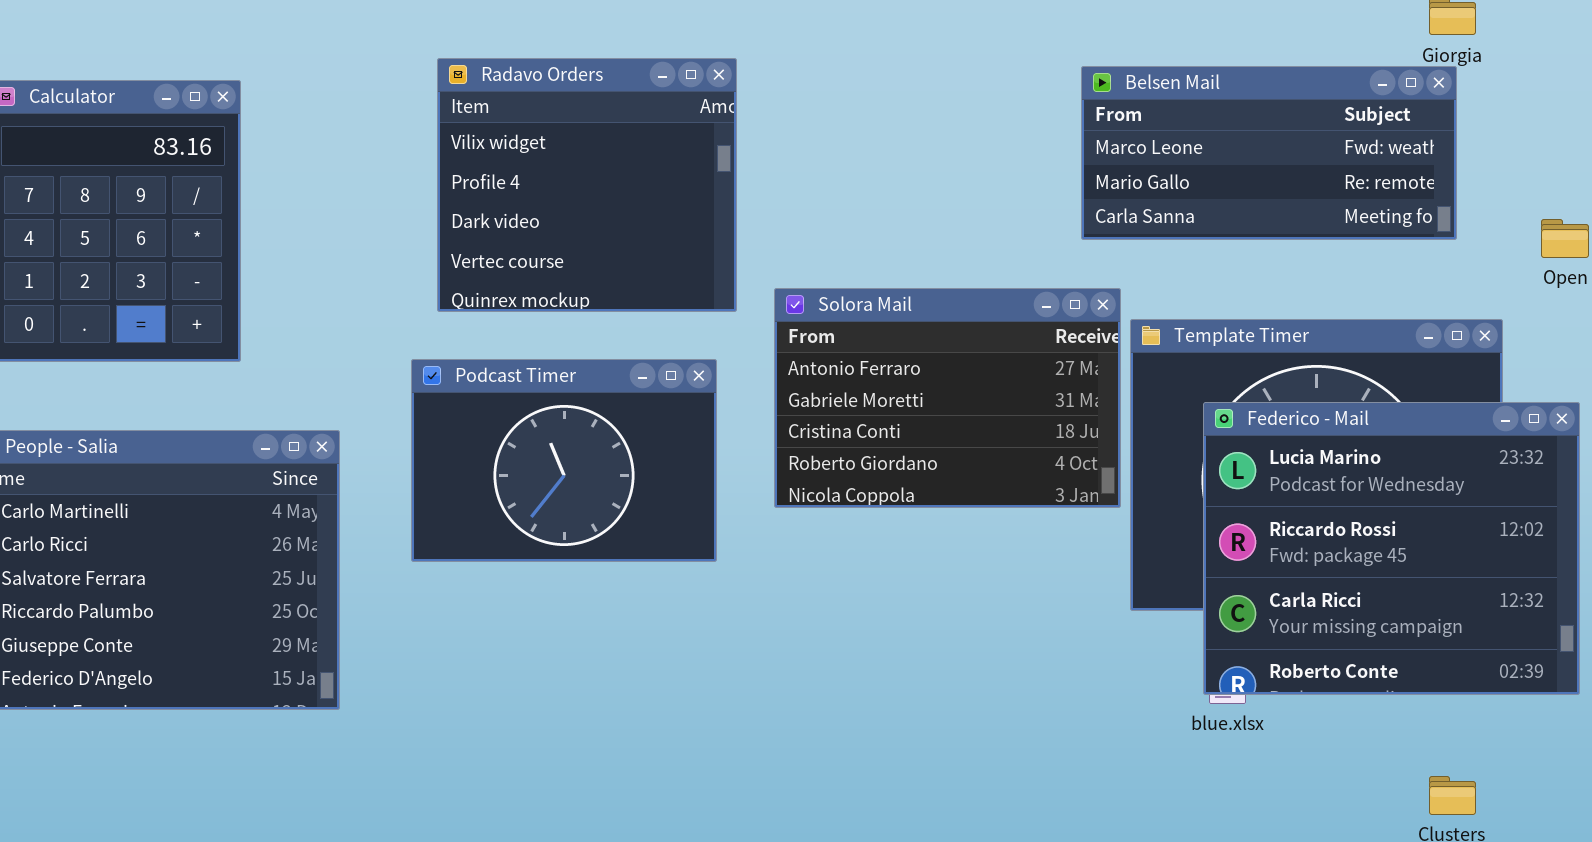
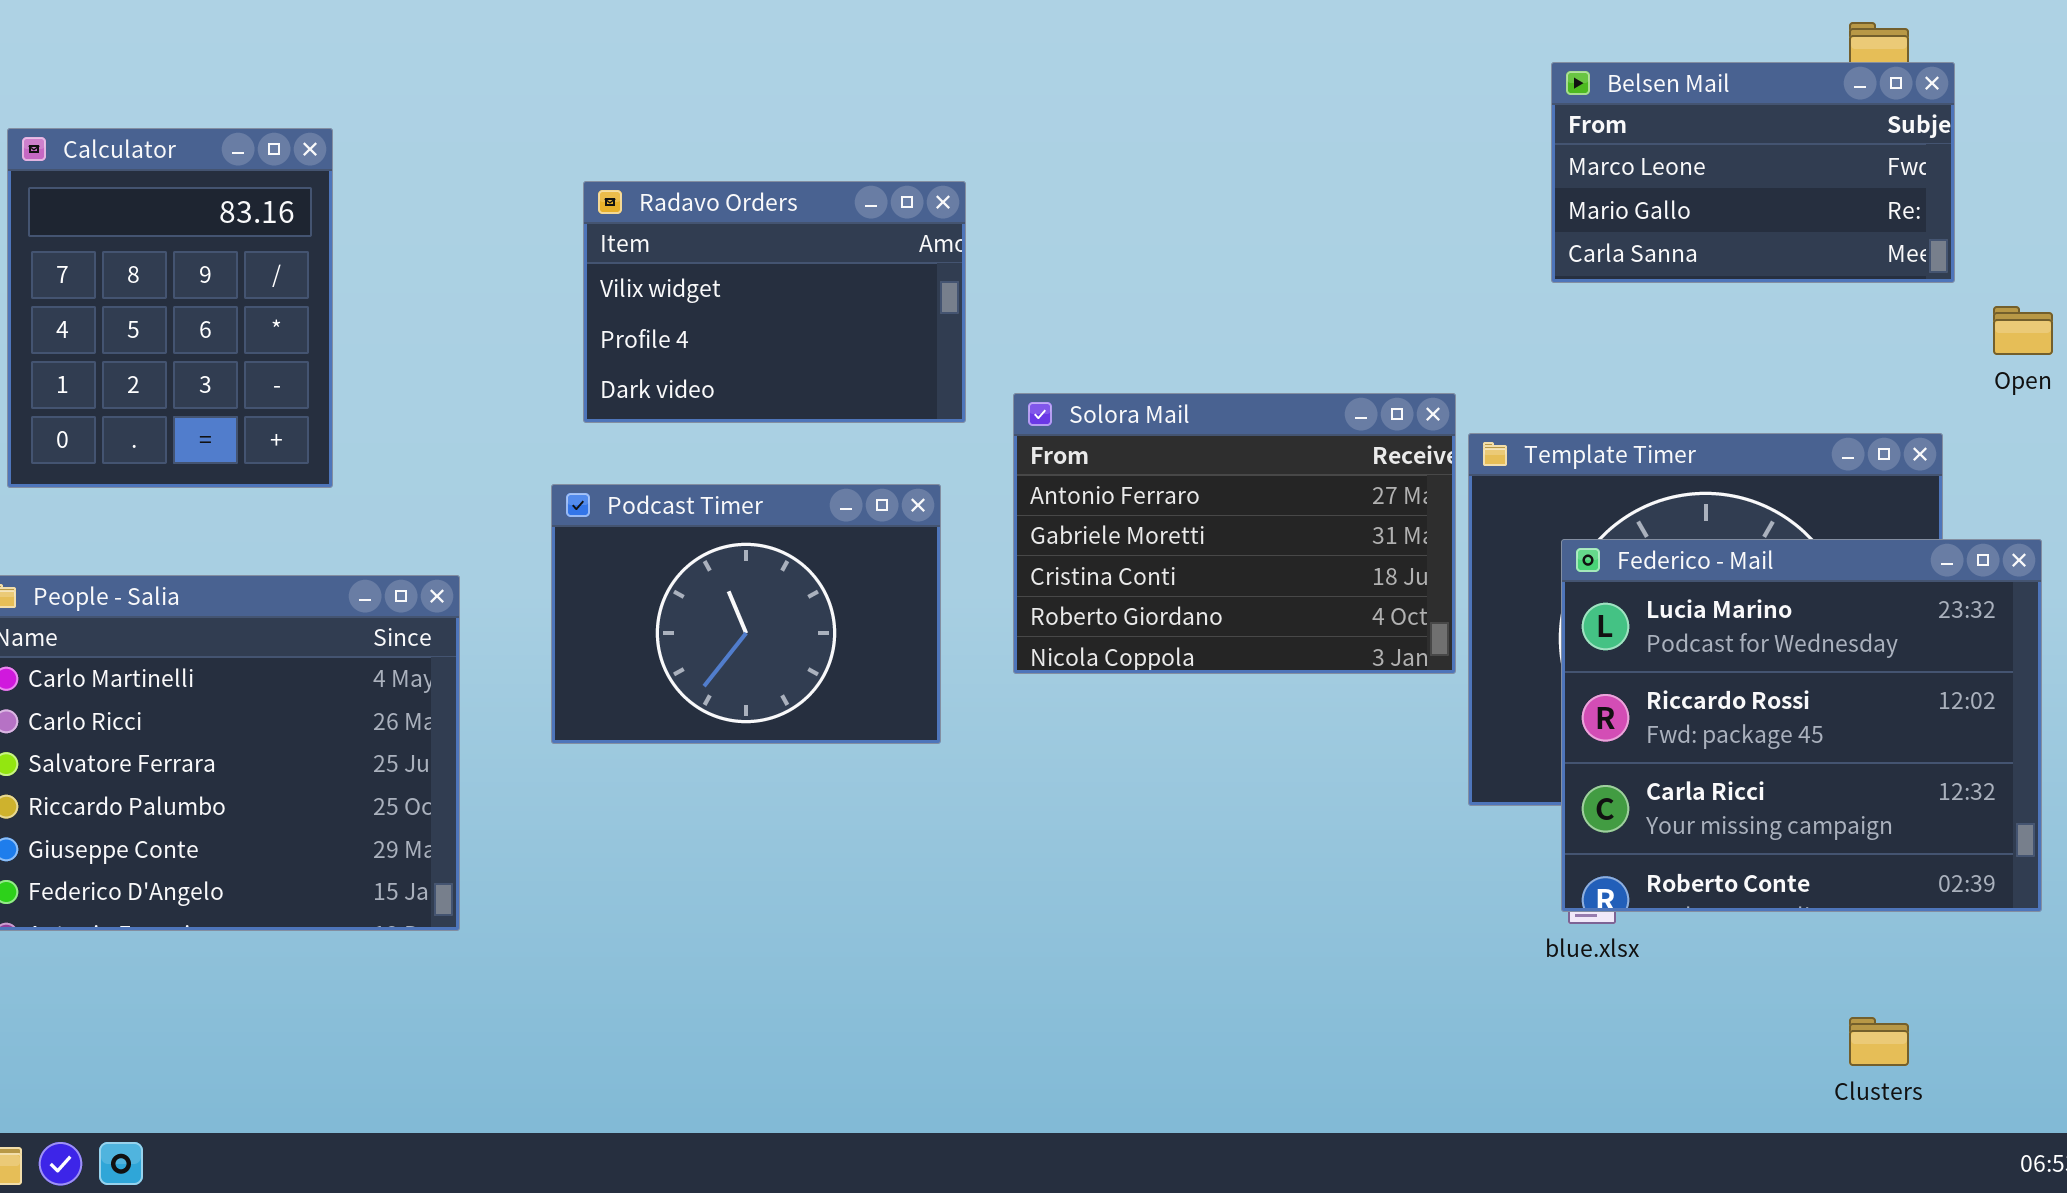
Radavo Orders: [437,58,737,312] -> [583,181,966,423], resized
Belsen Mail: [1081,66,1457,240] -> [1551,62,1955,283], moved, resized

